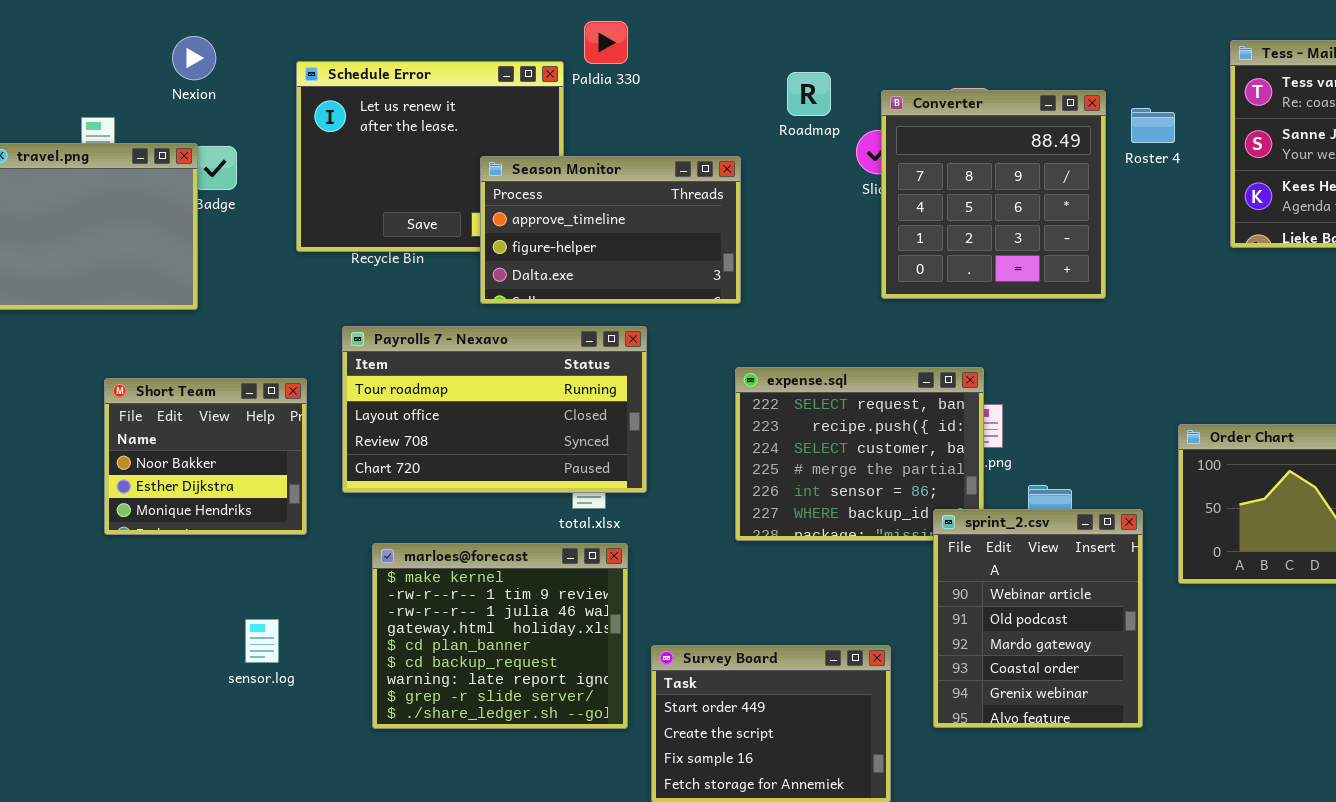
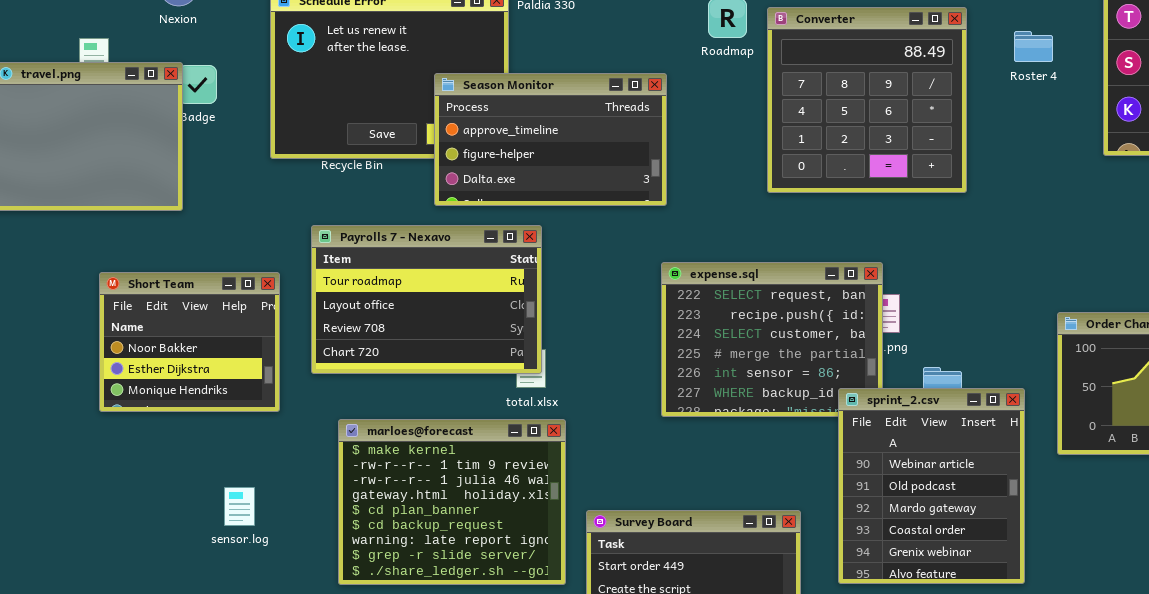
Converter: [881,90,1106,299] -> [767,7,967,193], moved
Payrolls 7 - Nexavo: [342,326,647,493] -> [311,225,542,374], resized

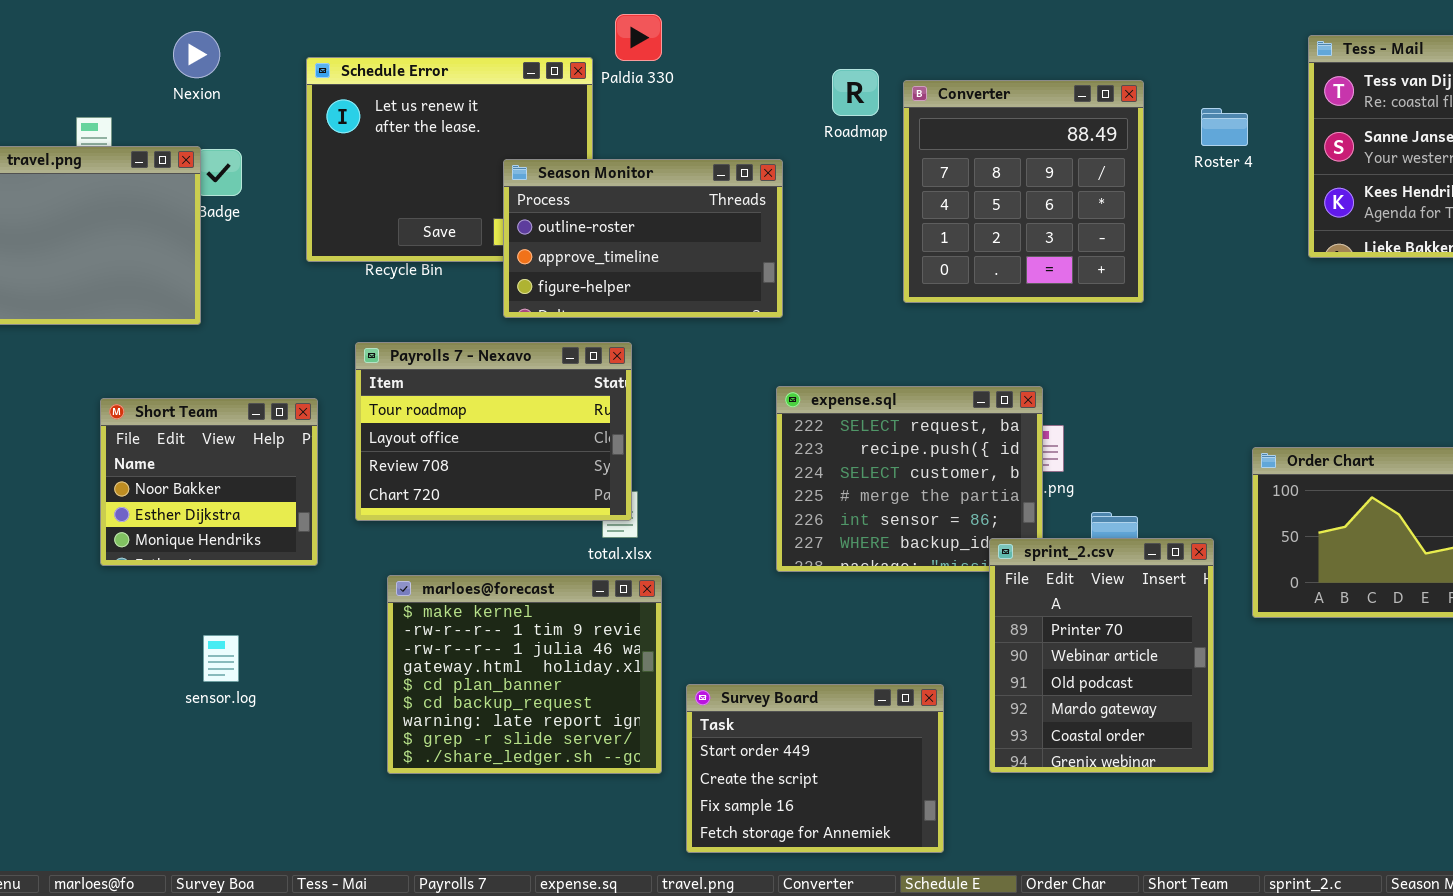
Season Monitor: [434,73,667,206] -> [503,159,783,318], scrolled up 1 row
sprint_2.csv: [838,388,1025,584] -> [989,538,1214,773], scrolled up 1 row
sensor.log: [224,487,255,526] -> [203,635,239,682], moved

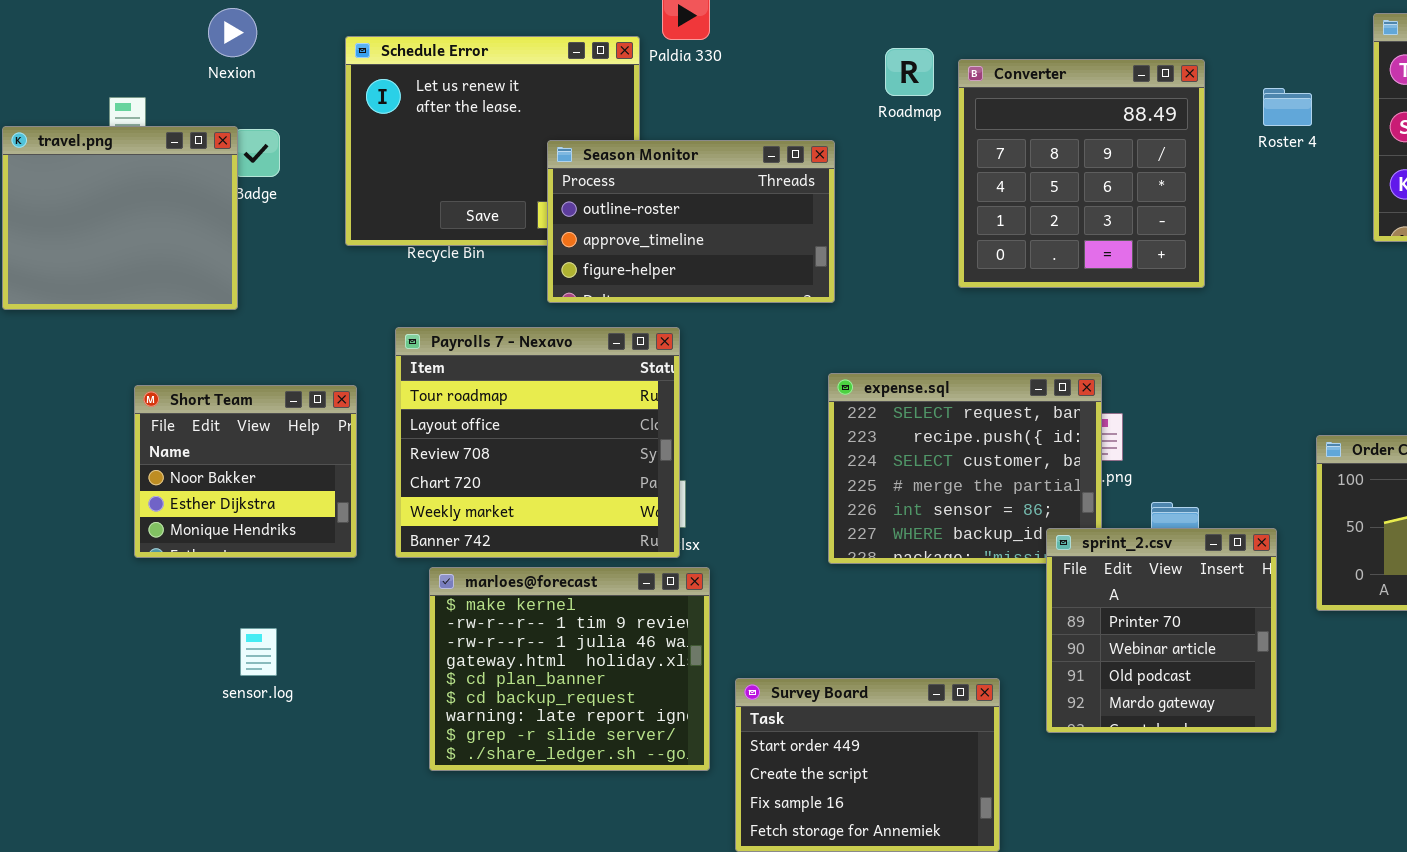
Payrolls 7 - Nexavo: [355,342,632,521] -> [395,327,680,558], resized
sprint_2.csv: [989,538,1214,773] -> [1046,528,1277,733], resized

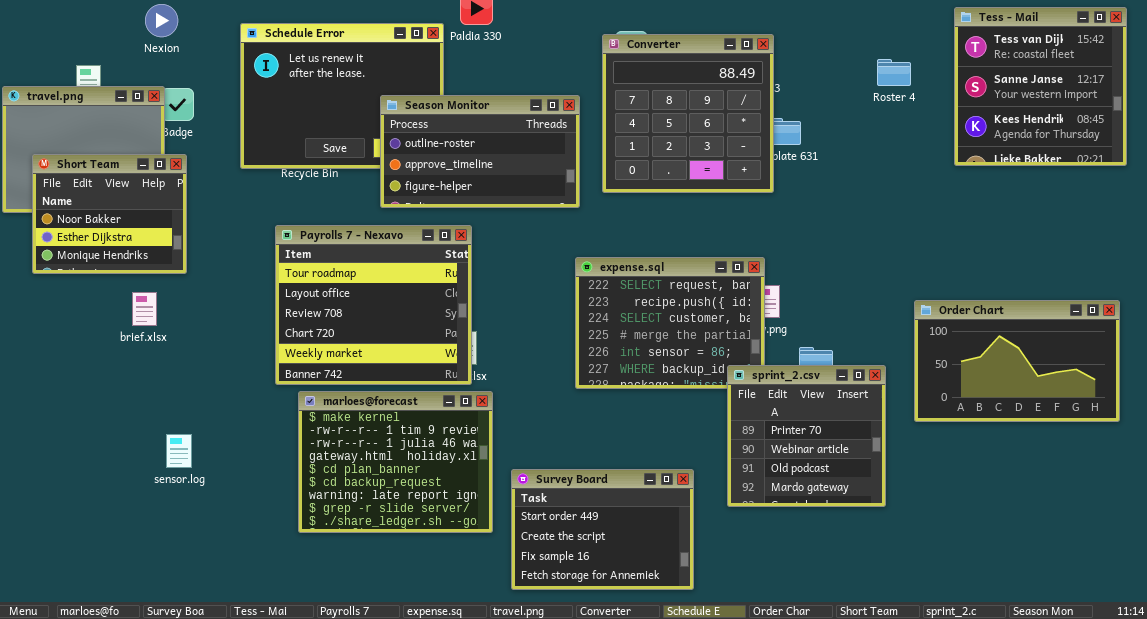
Converter: [958,59,1205,288] -> [602,34,774,193], moved
Short Team: [134,385,357,558] -> [32,154,187,274], moved

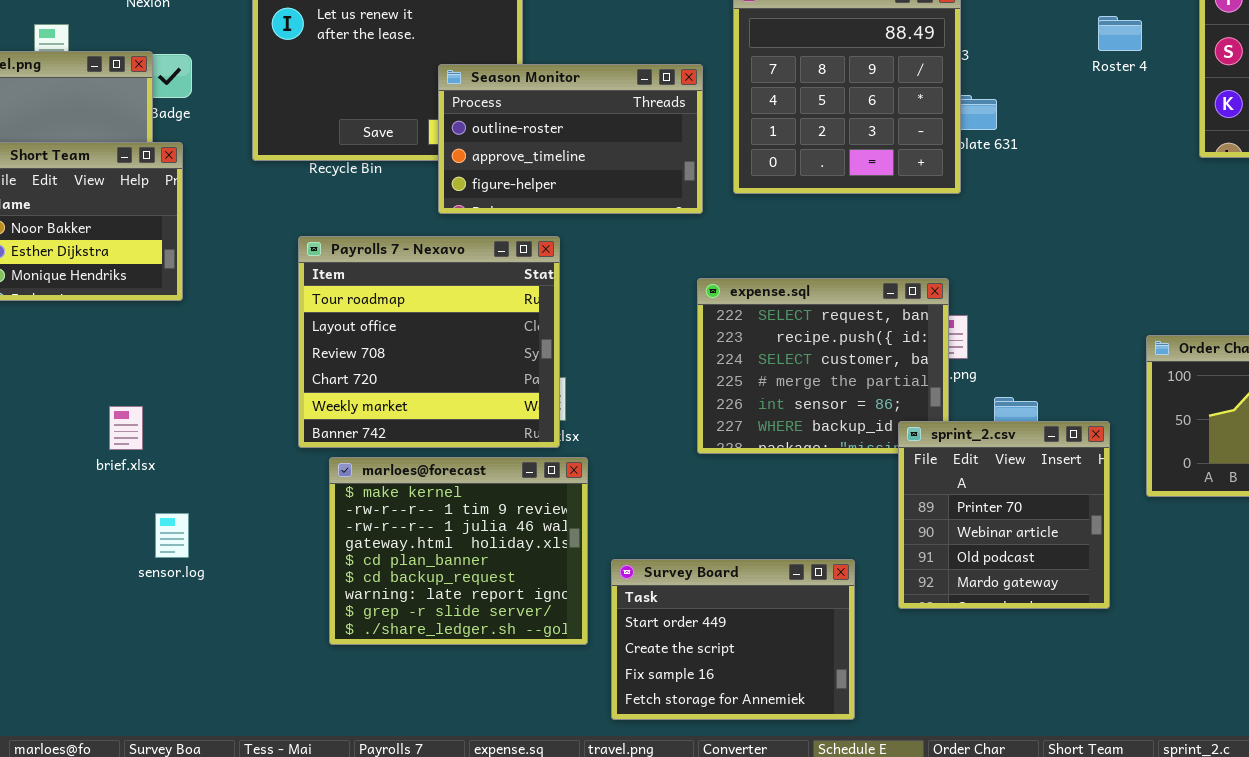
brief.xlsx: [132,292,157,326] -> [109,406,143,450], moved

